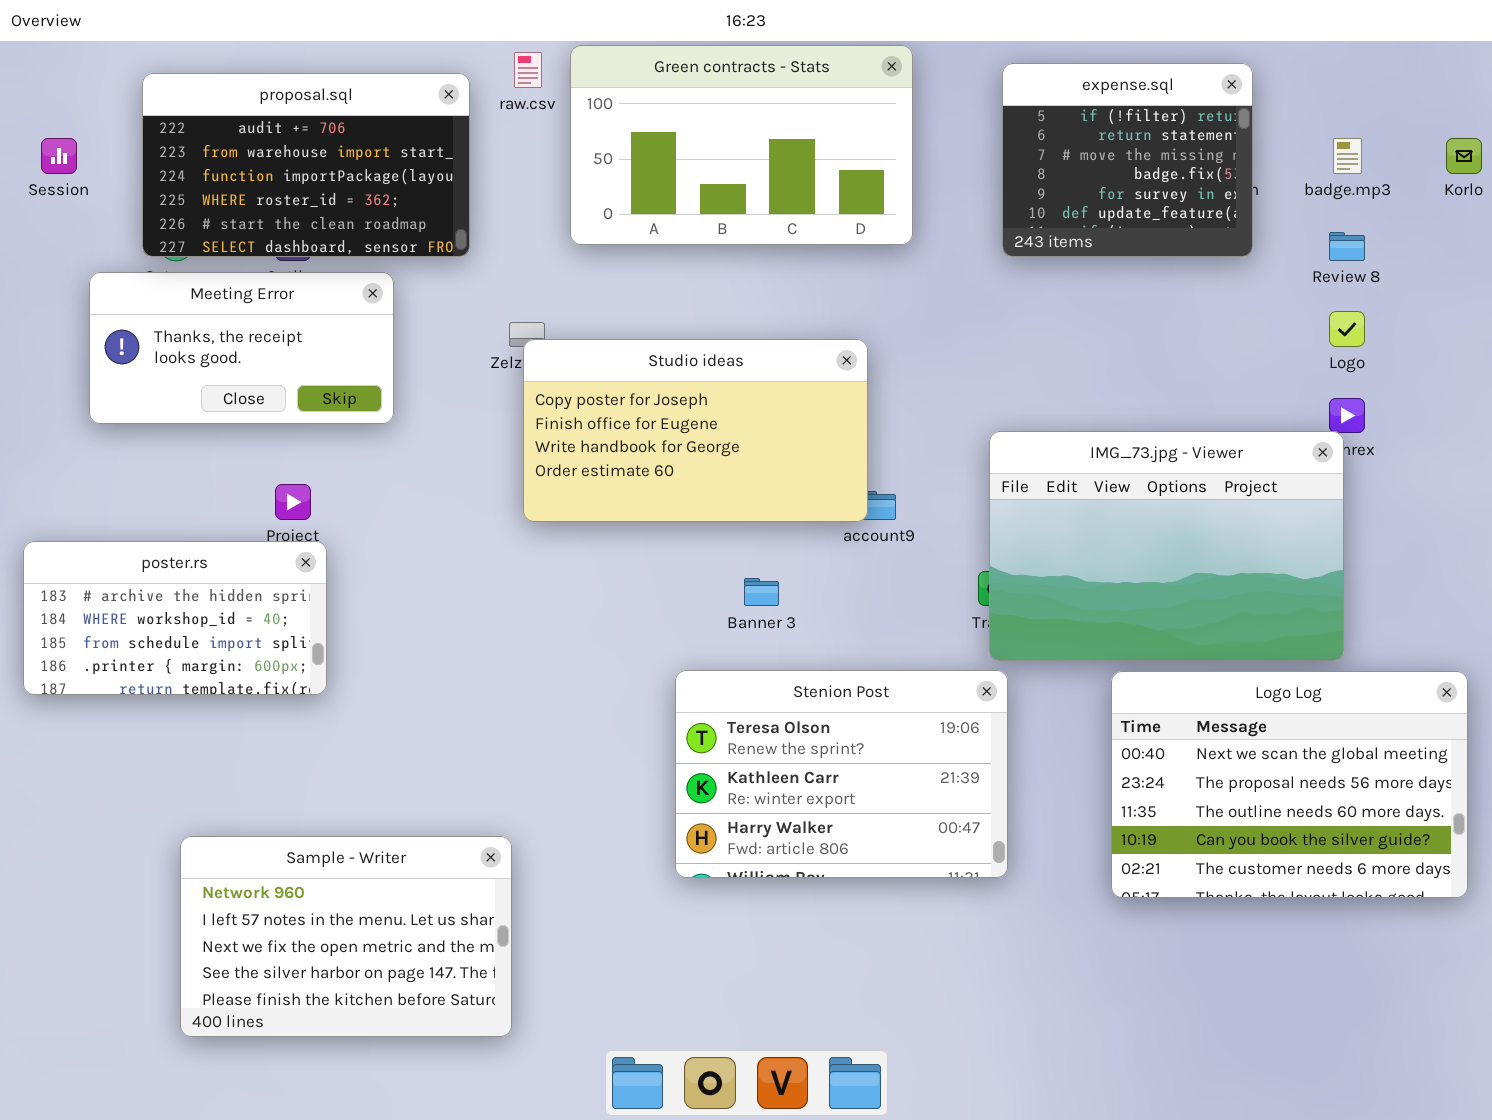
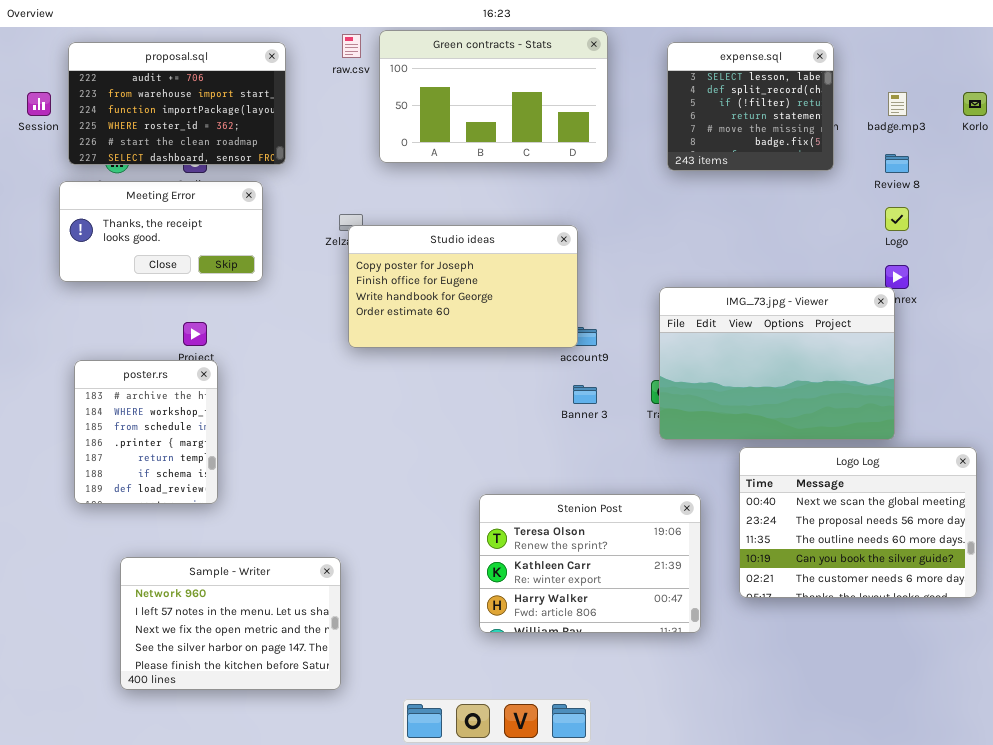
expense.sql: [1002,63,1253,257] -> [667,42,834,171], scrolled up 2 rows
proposal.sql: [142,73,470,257] -> [68,42,286,165], moved
poster.rs: [23,541,327,695] -> [74,360,218,504], resized
Banner 3: [744,578,779,606] -> [573,385,597,404], moved
Stenion Post: [675,670,1008,878] -> [479,494,701,633], moved

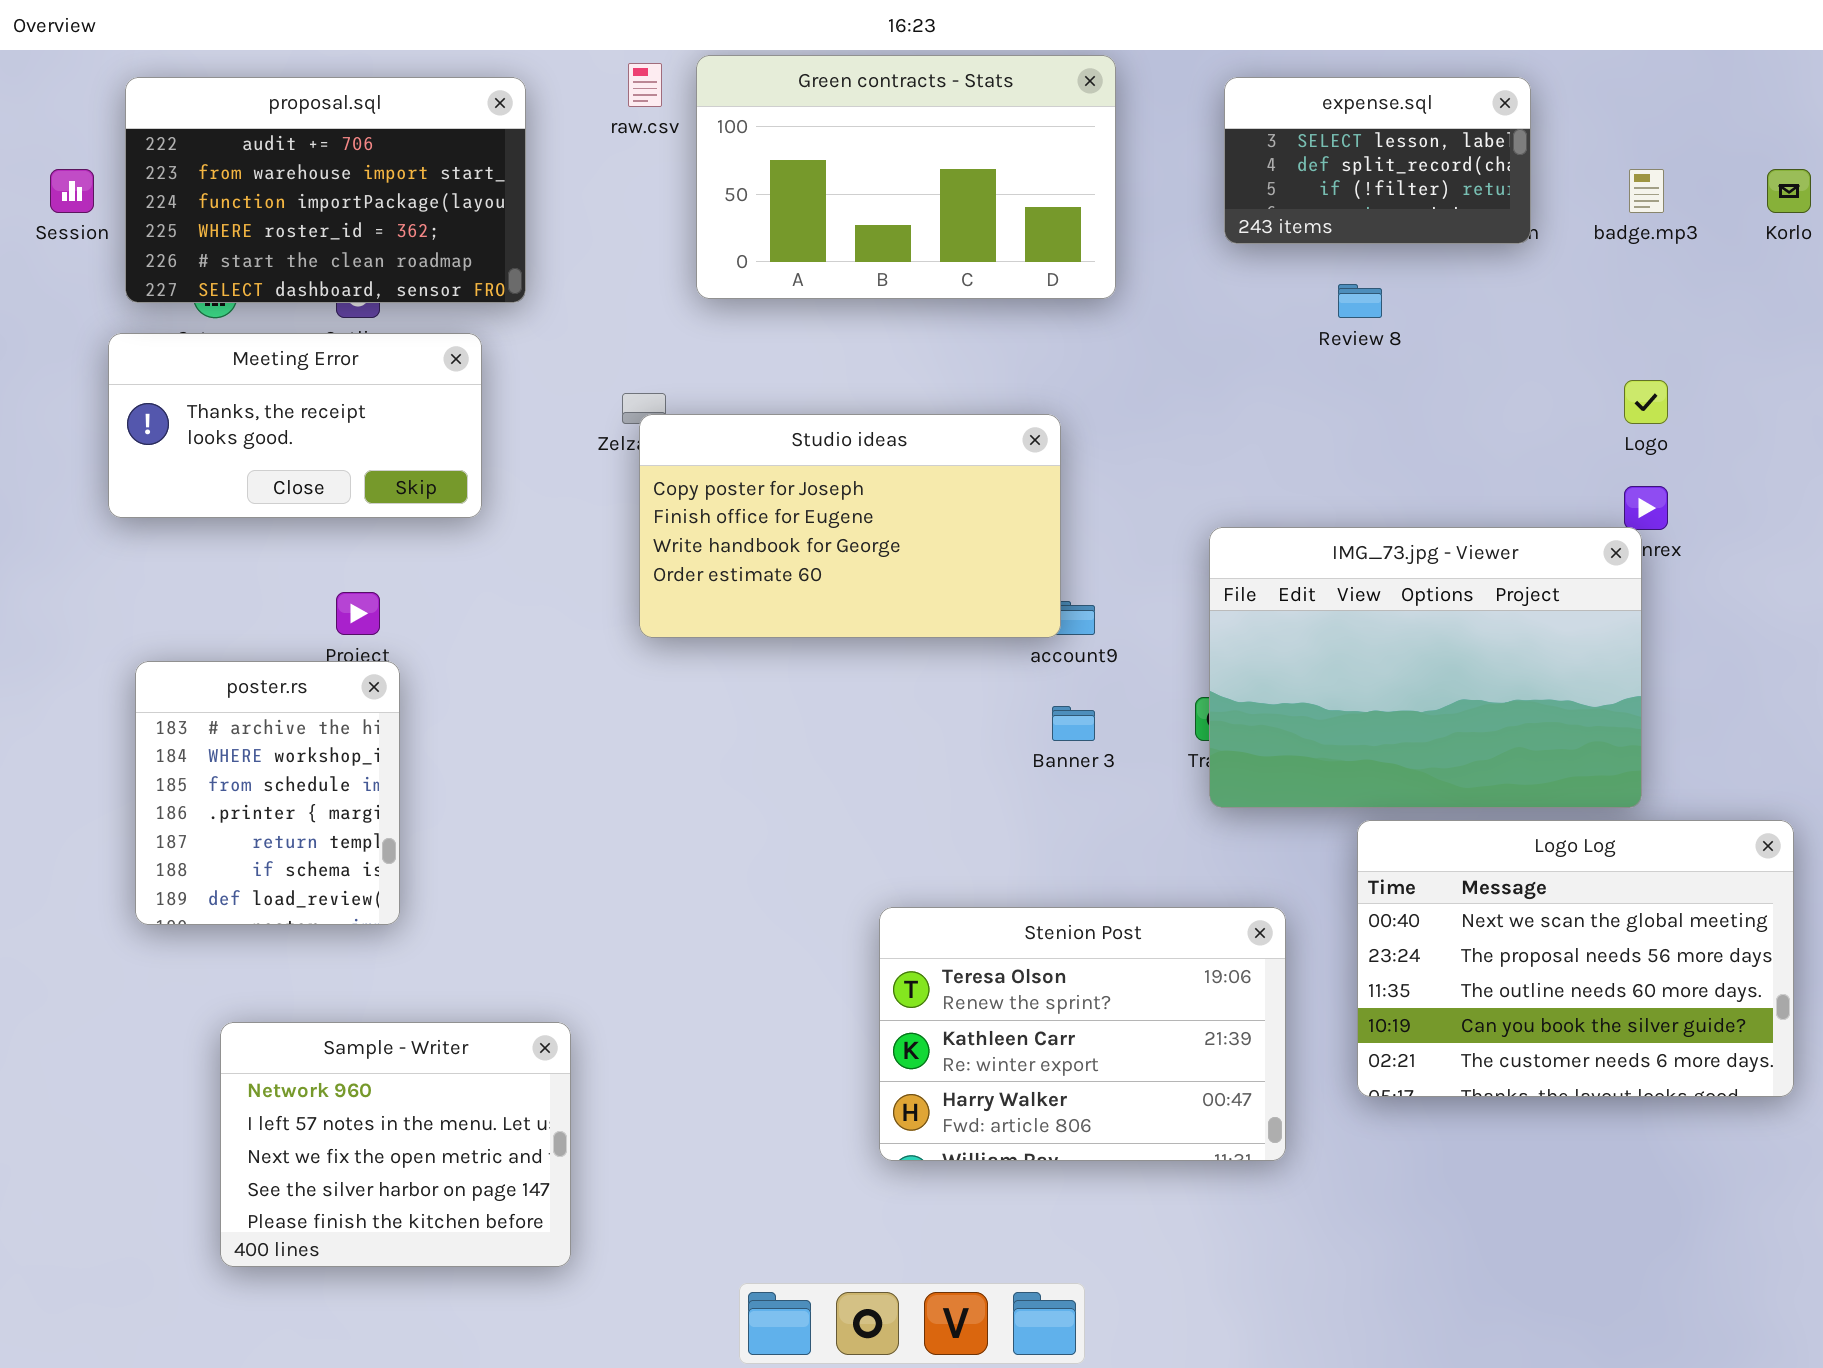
expense.sql: [667,42,834,171] -> [1224,77,1531,244], resized
Review 8: [885,154,909,173] -> [1338,284,1382,318], moved
Sample - Writer: [120,557,341,690] -> [220,1022,571,1267], resized

